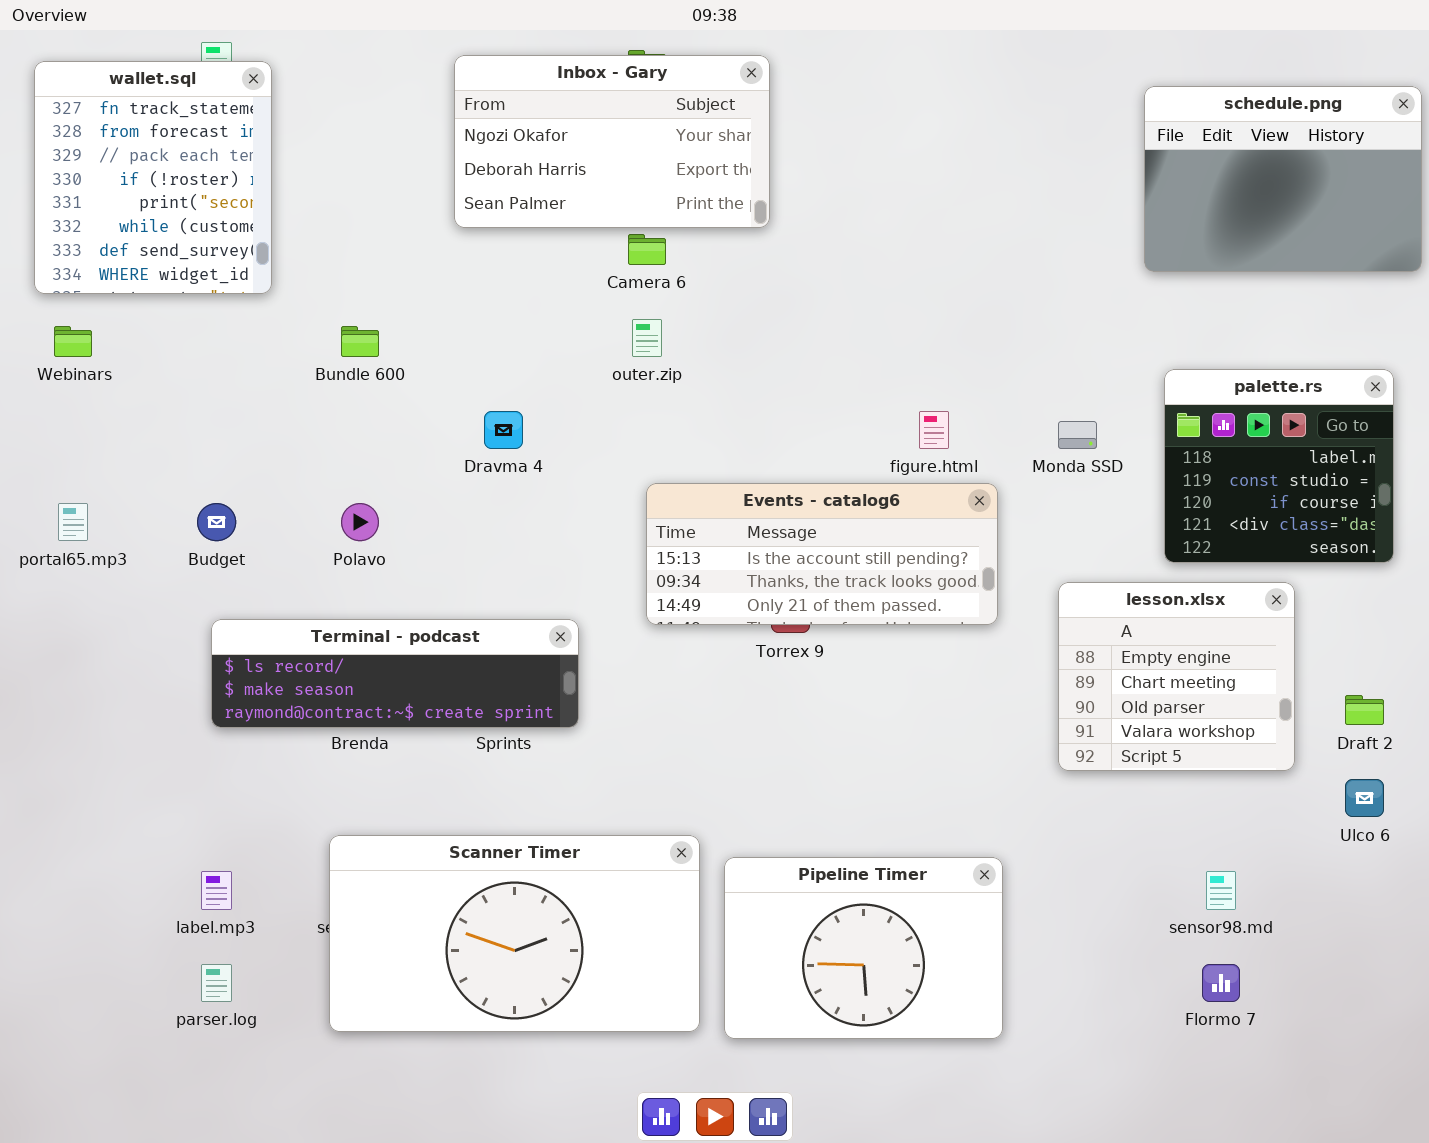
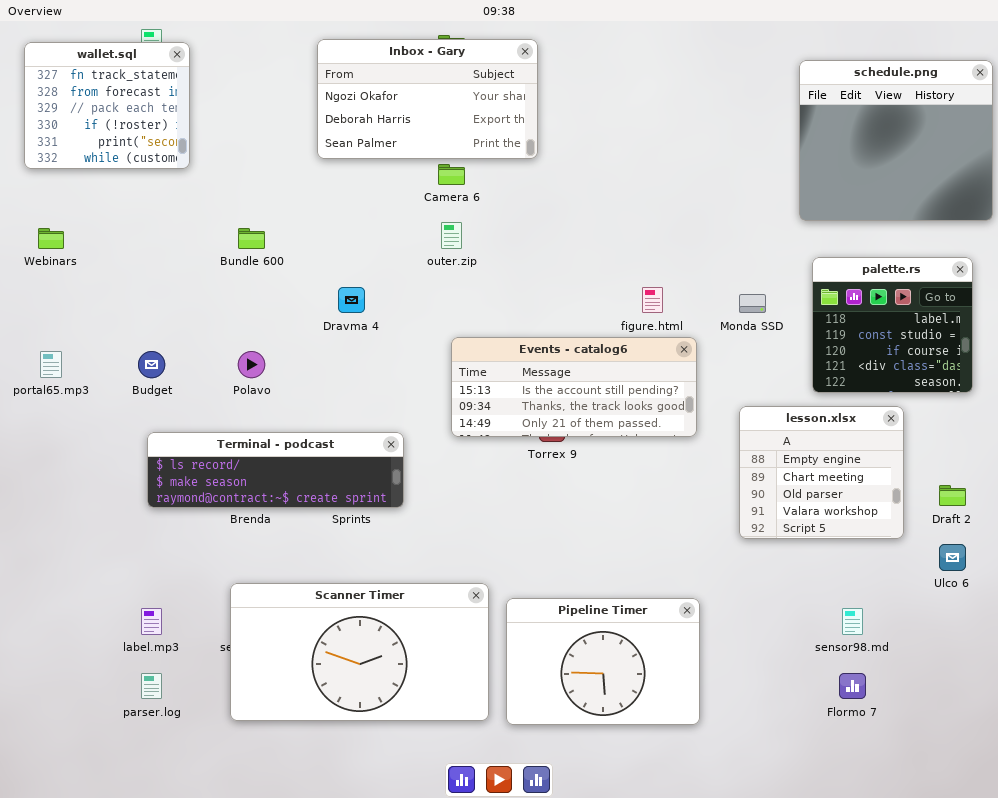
wallet.sql: [34,61,272,294] -> [24,42,190,169], resized
schedule.png: [1144,86,1422,272] -> [799,60,993,221], resized

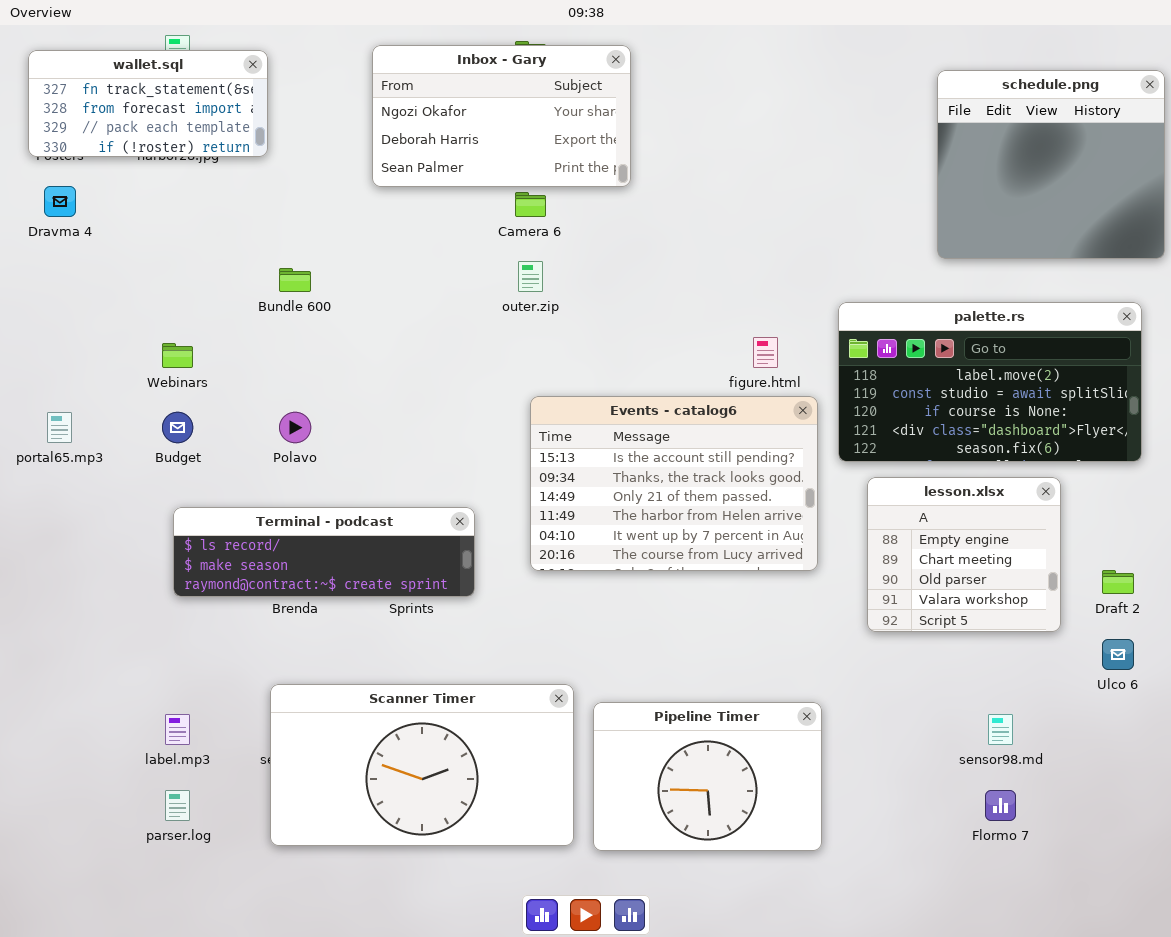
wallet.sql: [24,42,190,169] -> [28,50,268,157], resized
Webinars: [38,228,64,249] -> [162,343,193,368], moved
palette.rs: [812,257,973,393] -> [838,302,1142,462], resized
Dravma 4: [338,287,365,313] -> [44,186,76,217], moved
Events - catalog6: [451,337,697,437] -> [530,396,818,571], resized

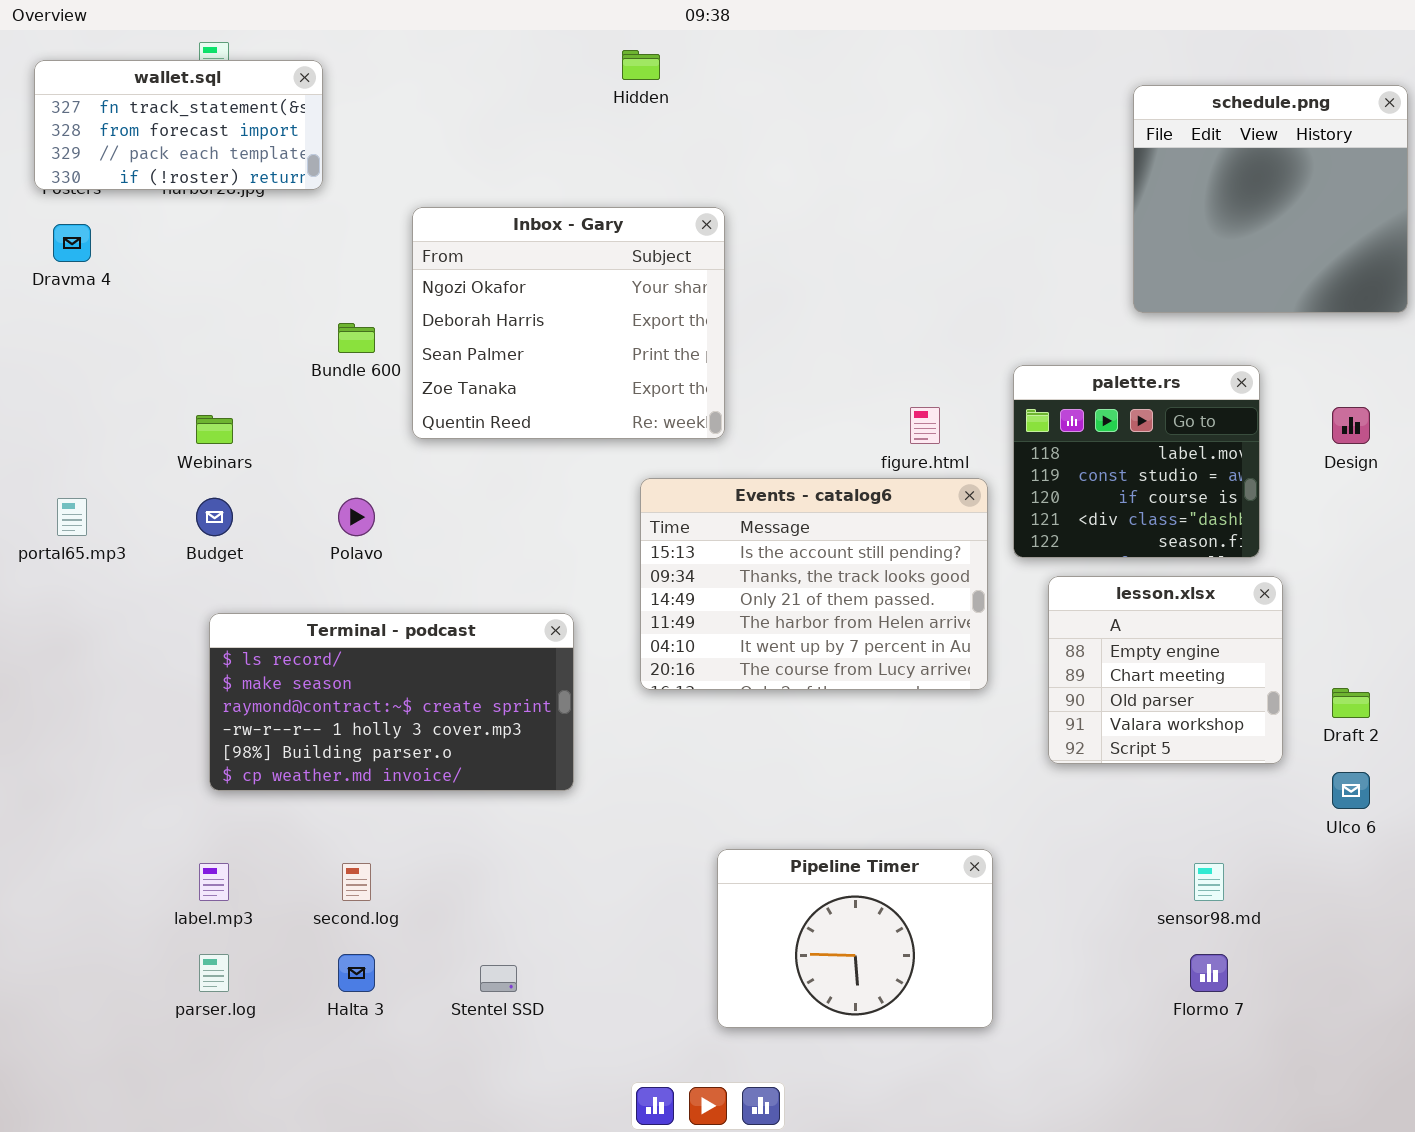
Inbox - Gary: [372,45,631,187] -> [412,207,725,439], moved, resized
palette.rs: [838,302,1142,462] -> [1013,365,1260,558], resized
Terminal - podcast: [173,507,475,597] -> [209,613,574,791], resized
Scanner Timer: [270,684,574,846] -> none, closed

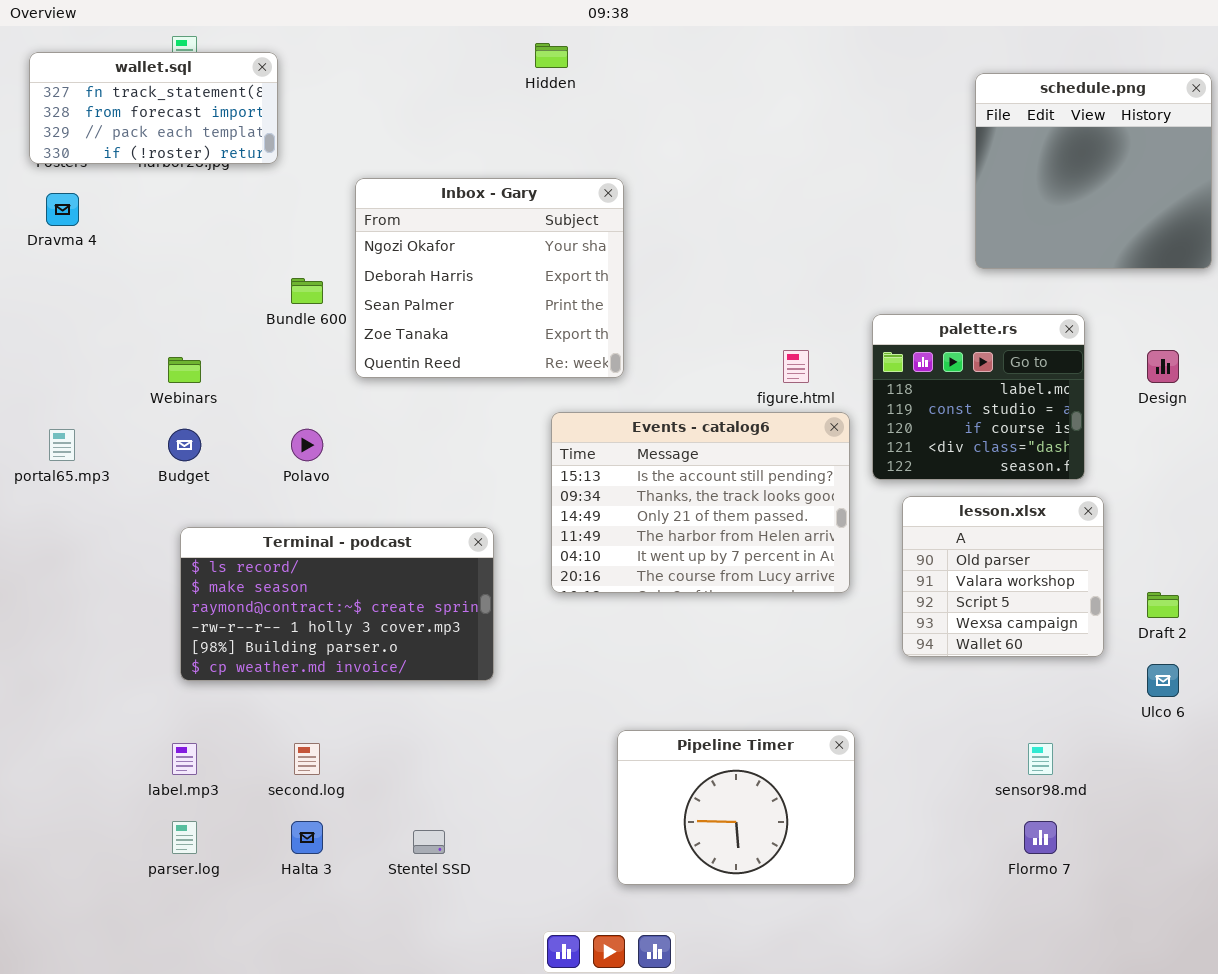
lesson.xlsx: [1048,576,1283,764] -> [902,496,1104,657], scrolled down 2 rows

